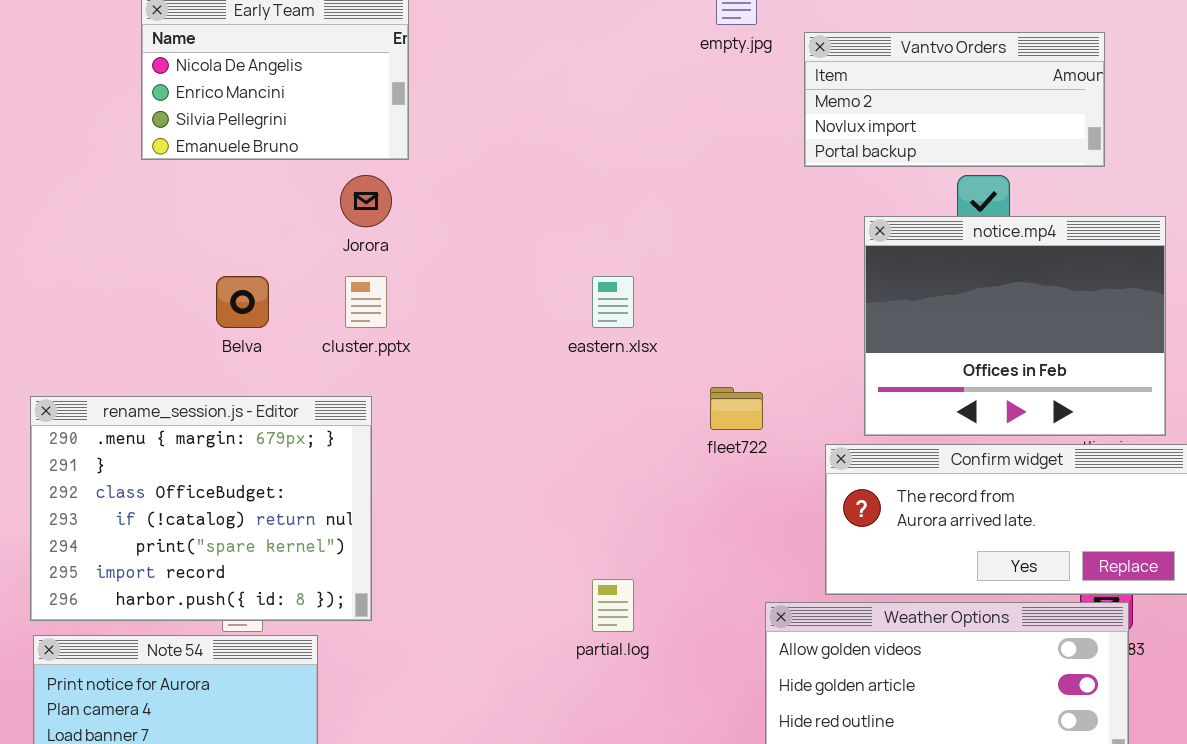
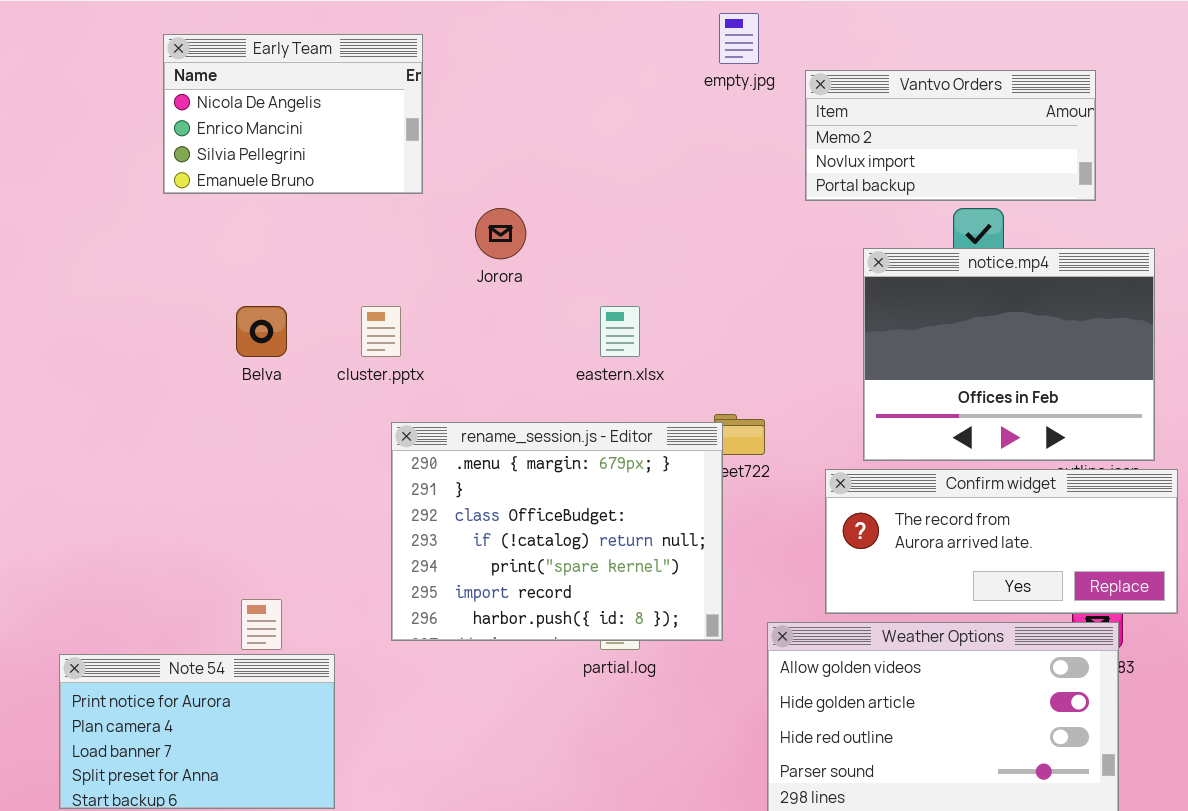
Jorora: [340,175,392,227] -> [475,208,526,259], moved
rename_session.js - Editor: [30,396,372,621] -> [391,422,723,641], moved

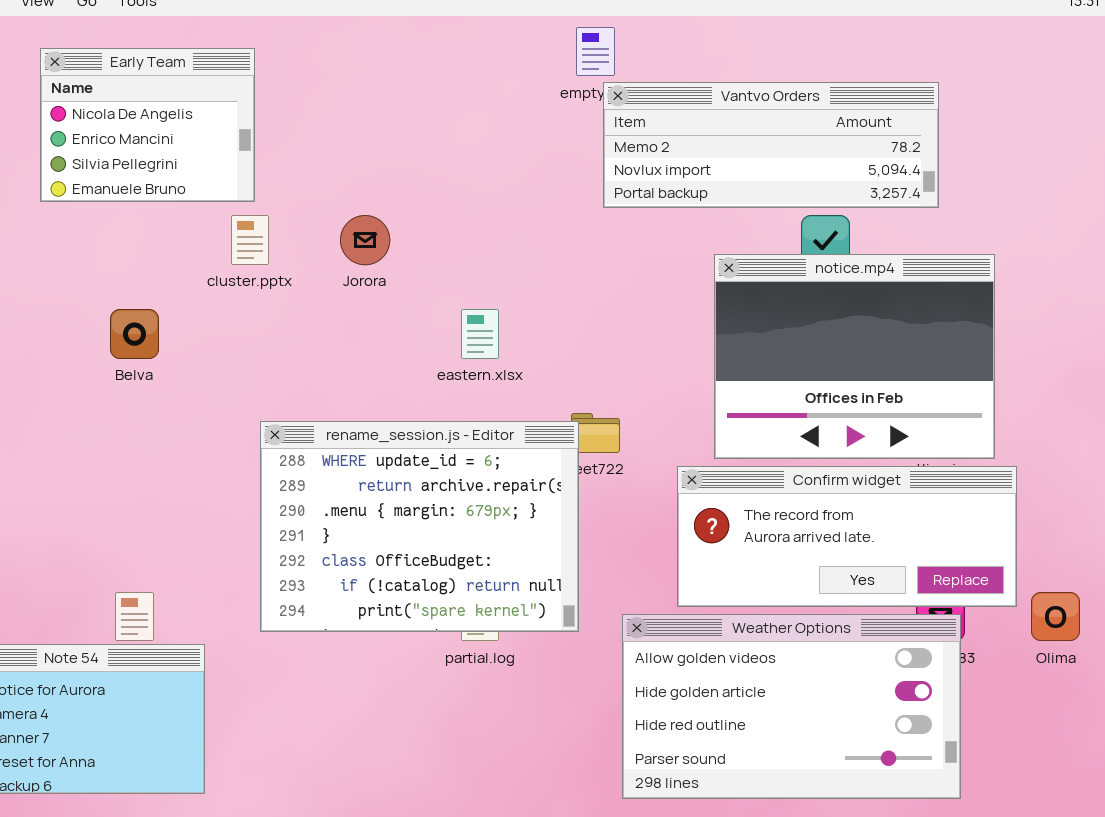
Early Team: [163,34,423,194] -> [40,48,255,202], resized
Vantvo Orders: [805,70,1096,201] -> [603,82,939,208], resized
cluster.pptx: [361,306,401,357] -> [231,215,269,265], moved
rename_session.js - Editor: [391,422,723,641] -> [260,421,579,632], scrolled up 2 rows

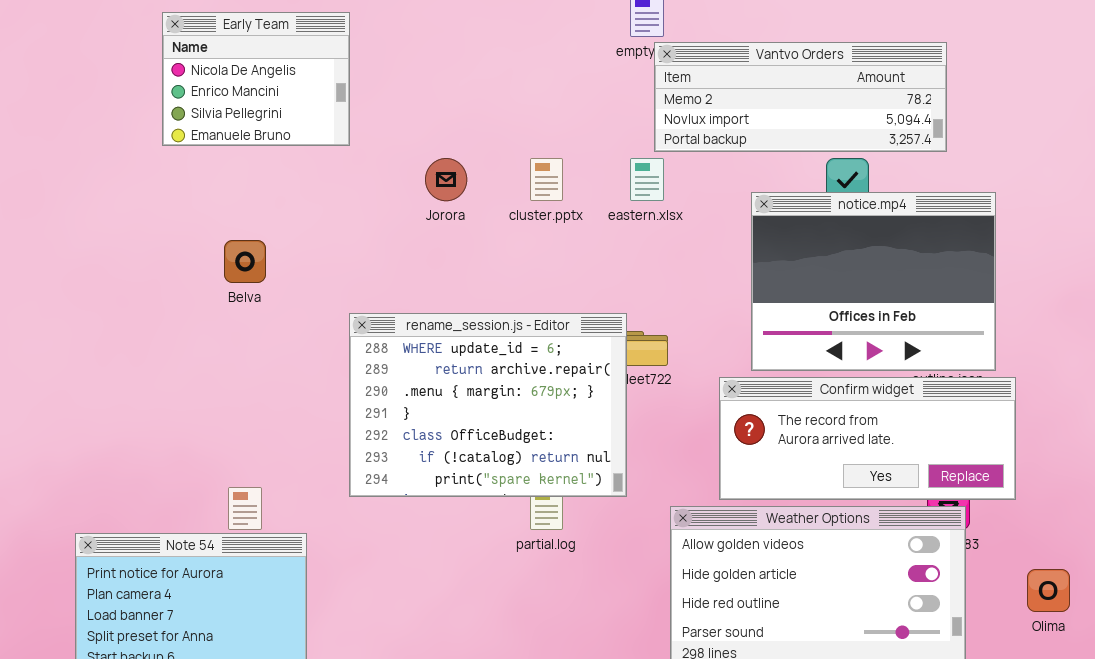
cluster.pptx: [231,215,269,265] -> [530,158,563,201], moved
eastern.xlsx: [461,309,499,359] -> [630,158,664,201], moved
rename_session.js - Editor: [260,421,579,632] -> [349,313,627,497], moved
Olima: [1031,592,1080,641] -> [1027,569,1070,612], moved

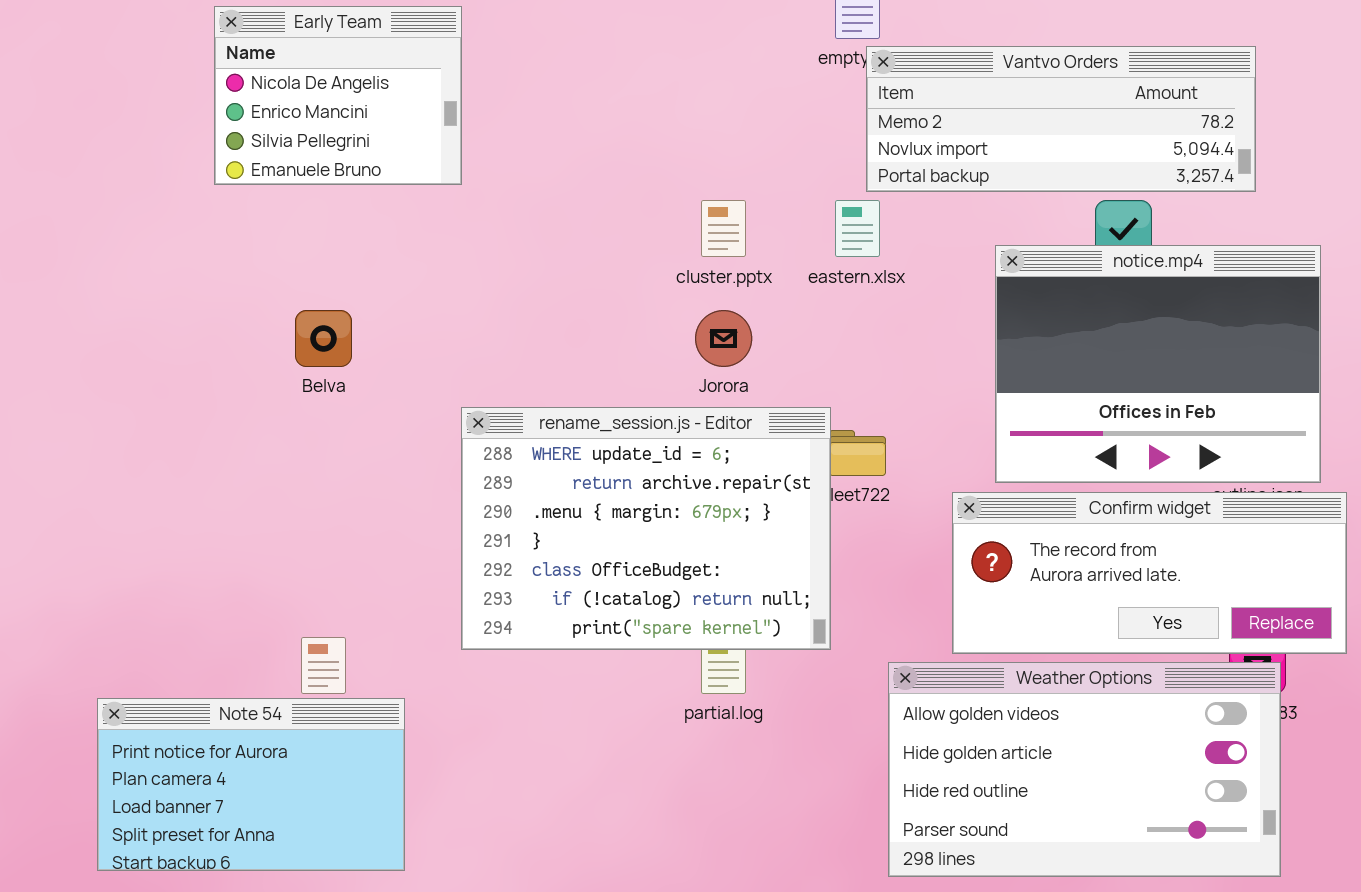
Jorora: [425,158,467,201] -> [695,310,752,367], moved

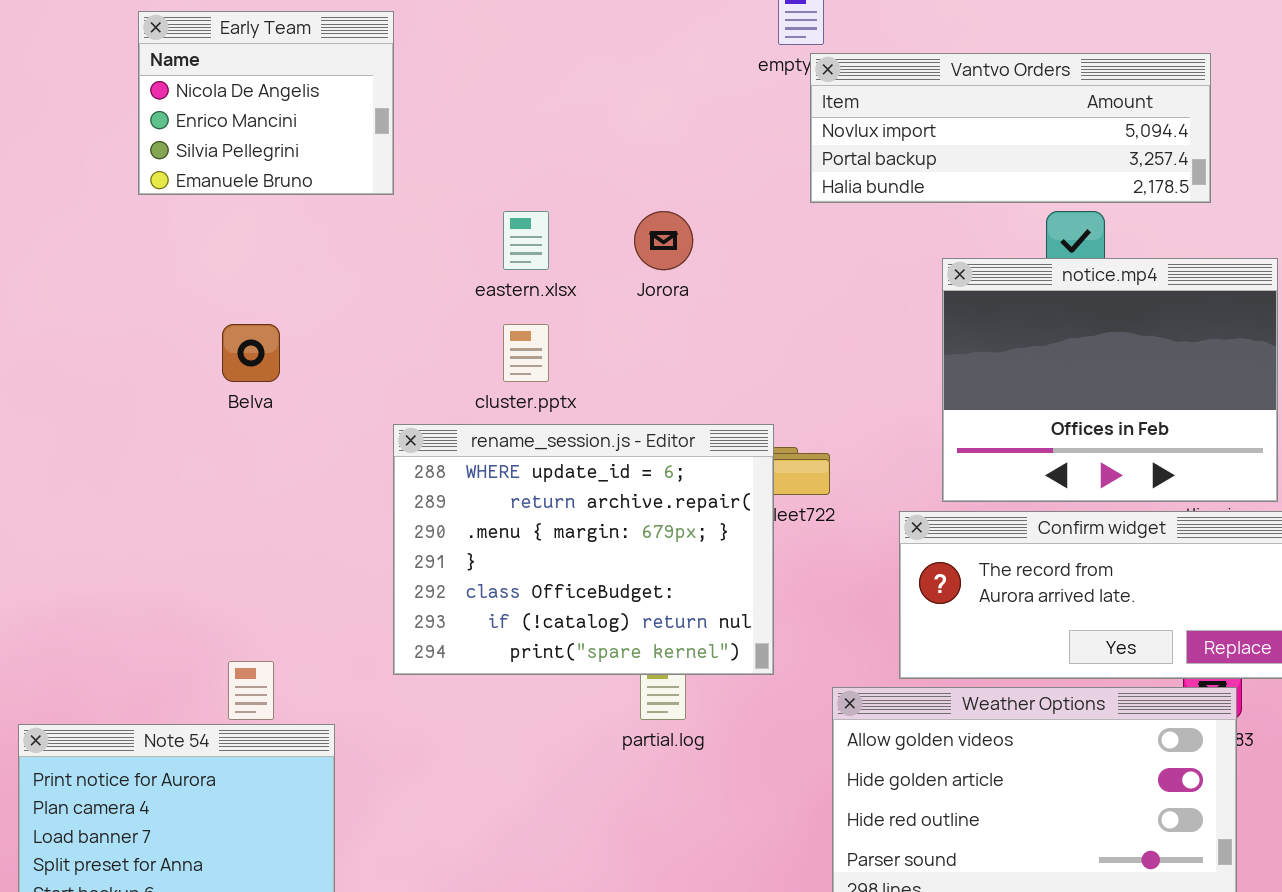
Vantvo Orders: [866,46,1256,192] -> [810,53,1211,203], scrolled down 1 row
cluster.pptx: [701,200,746,257] -> [503,324,549,382], moved
eastern.xlsx: [835,200,880,257] -> [503,211,549,270], moved
Jorora: [695,310,752,367] -> [634,211,693,270], moved

